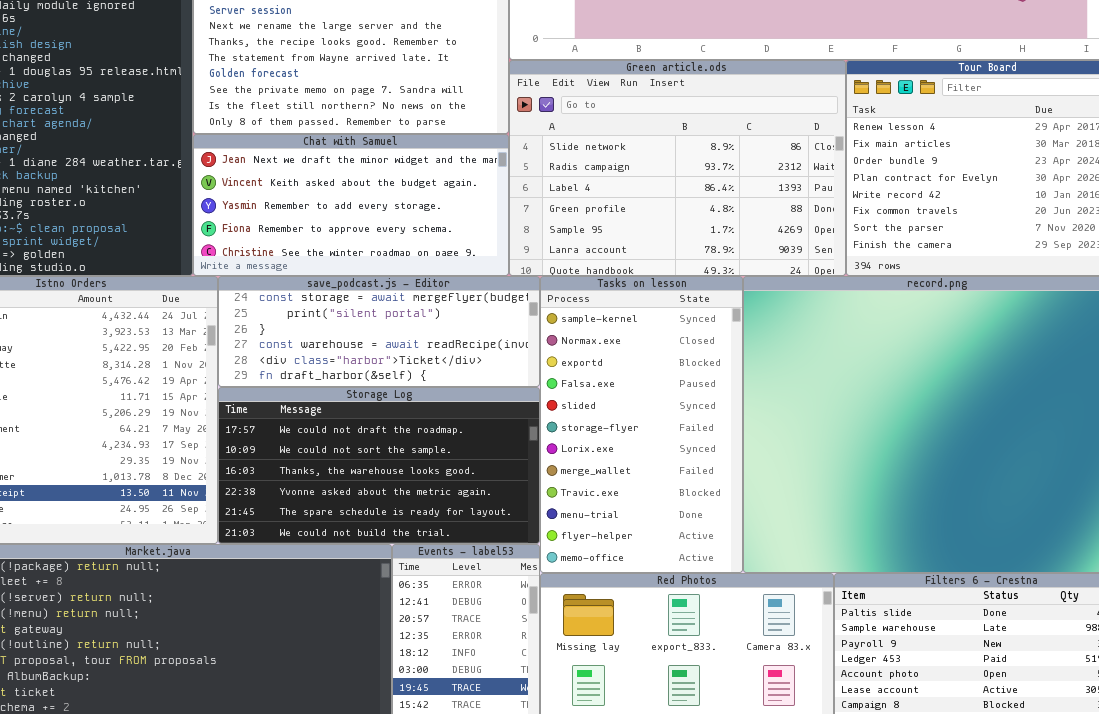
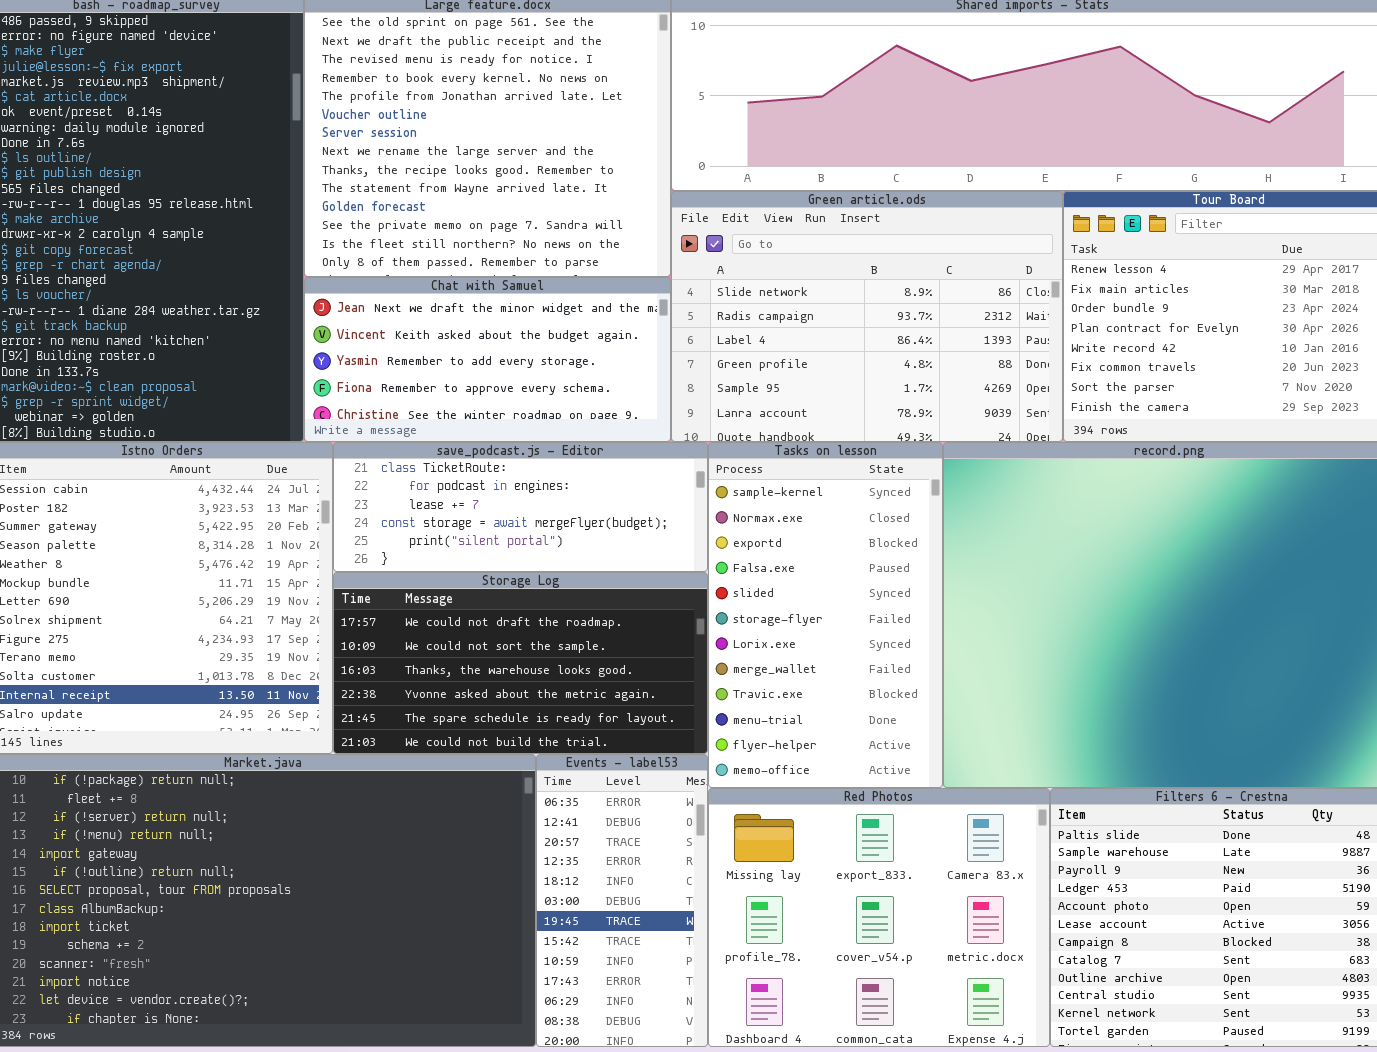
save_podcast.js - Editor: [218,276,540,387] -> [333,442,708,572], scrolled up 3 rows

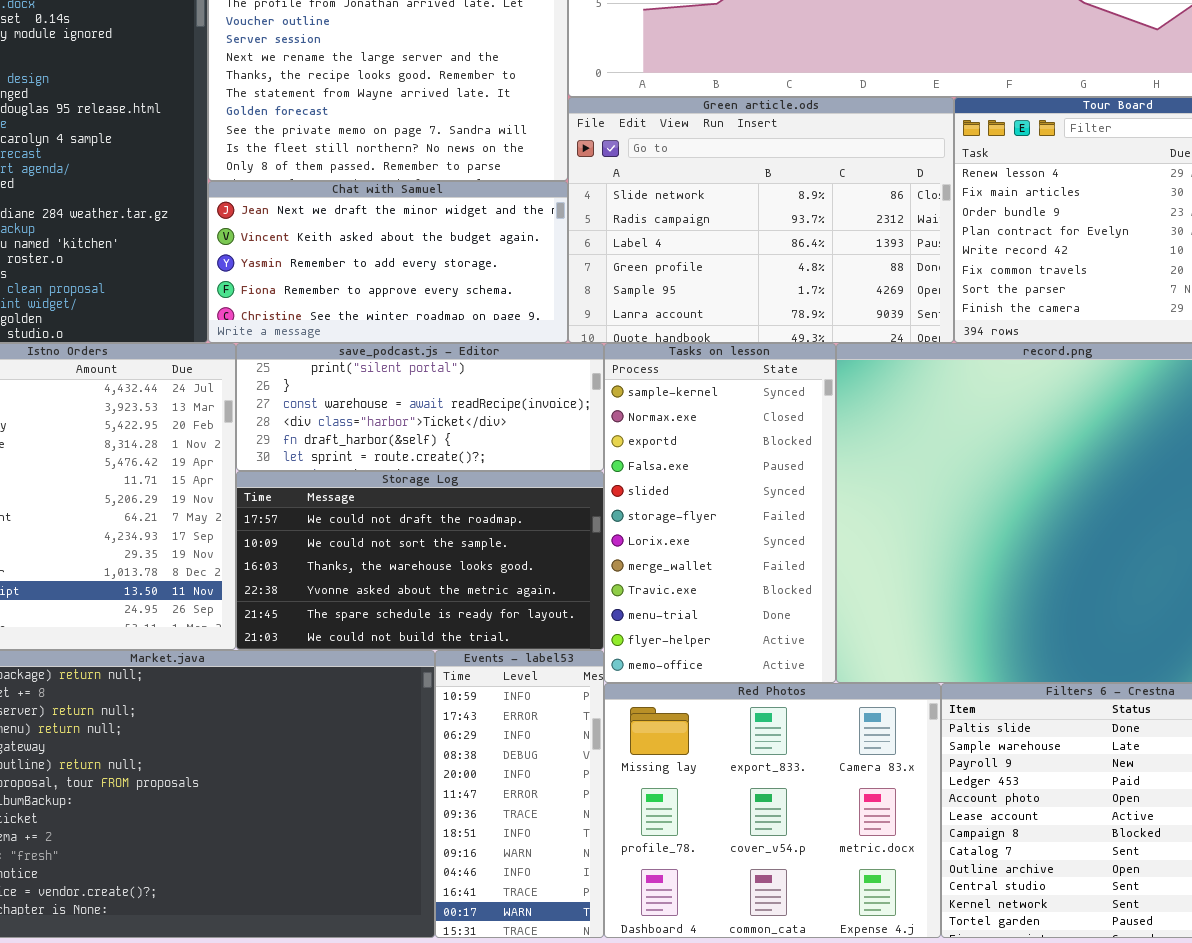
save_podcast.js - Editor: [333,442,708,572] -> [236,343,604,471], scrolled down 4 rows
Events - label53: [536,754,708,1047] -> [435,650,604,938], scrolled down 8 rows

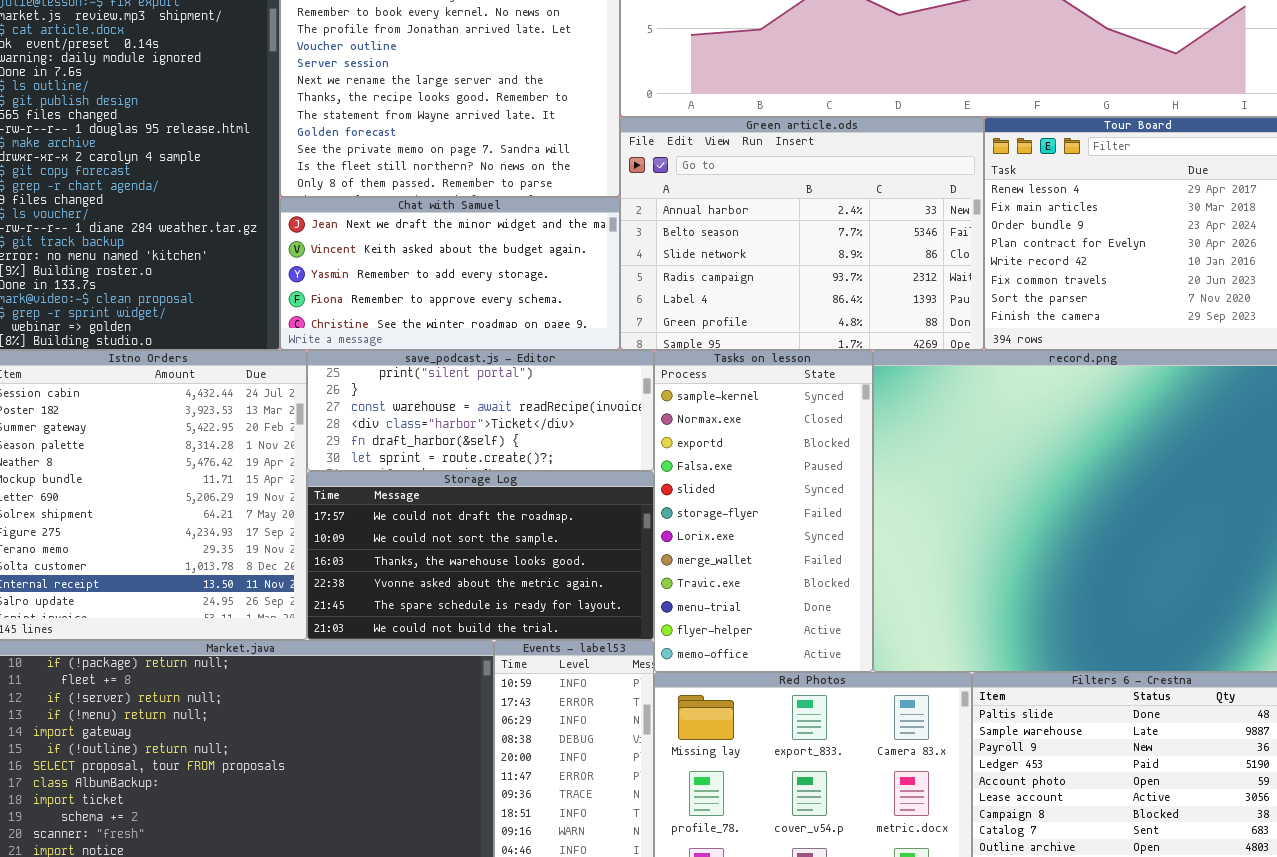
Green article.ods: [568,97,954,343] -> [620,117,984,350], scrolled up 2 rows

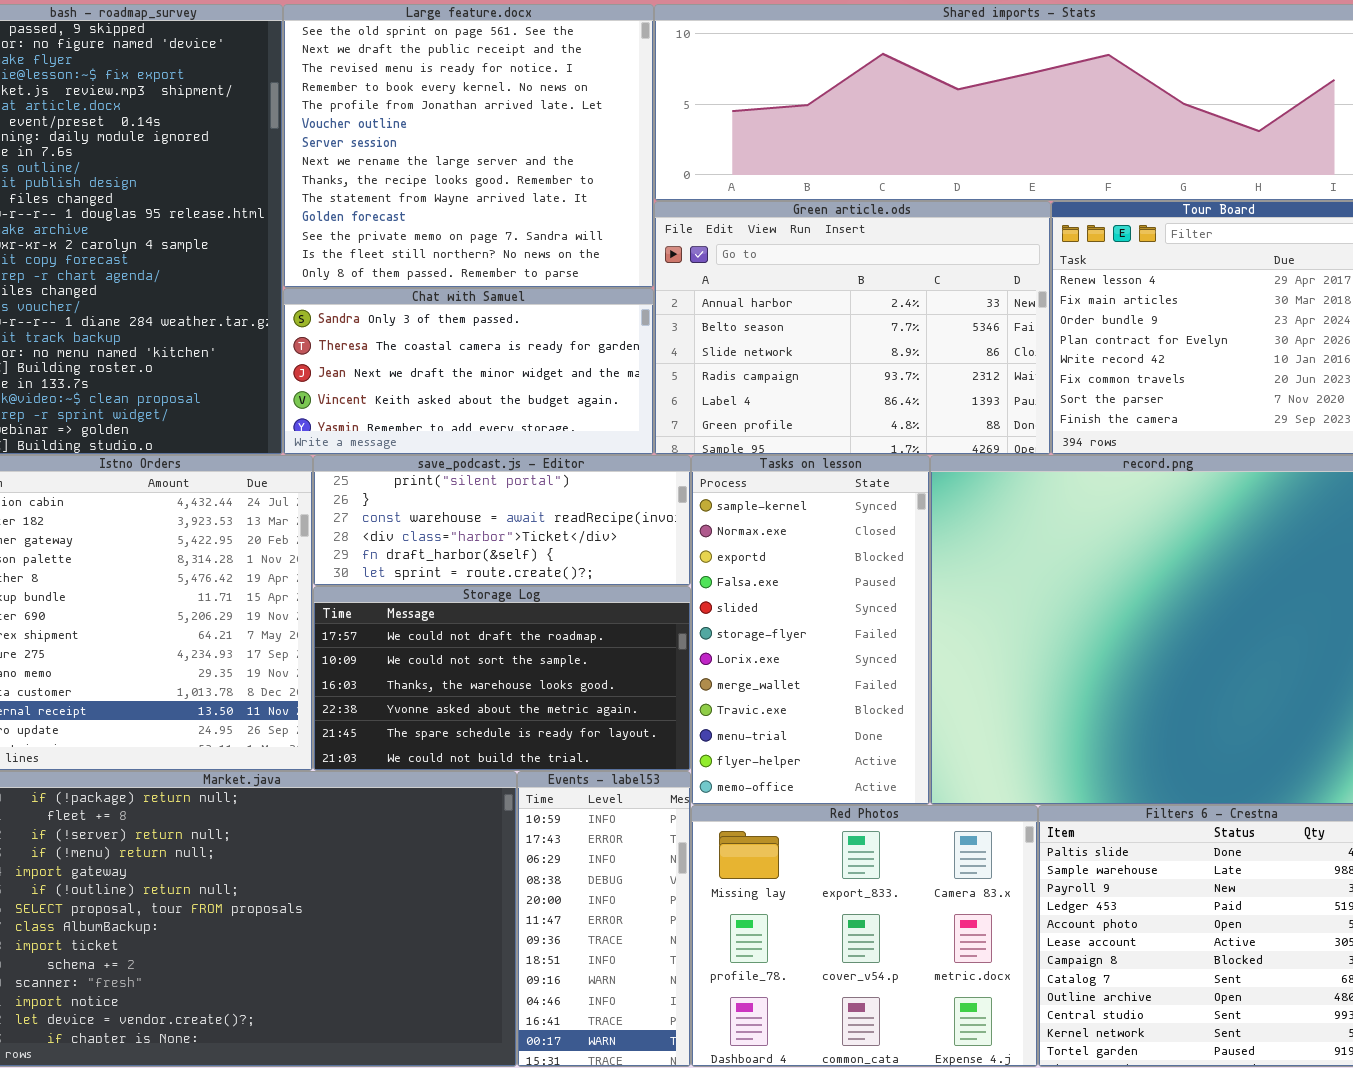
Chat with Samuel: [280,197,620,350] -> [283,288,654,455], scrolled up 2 rows

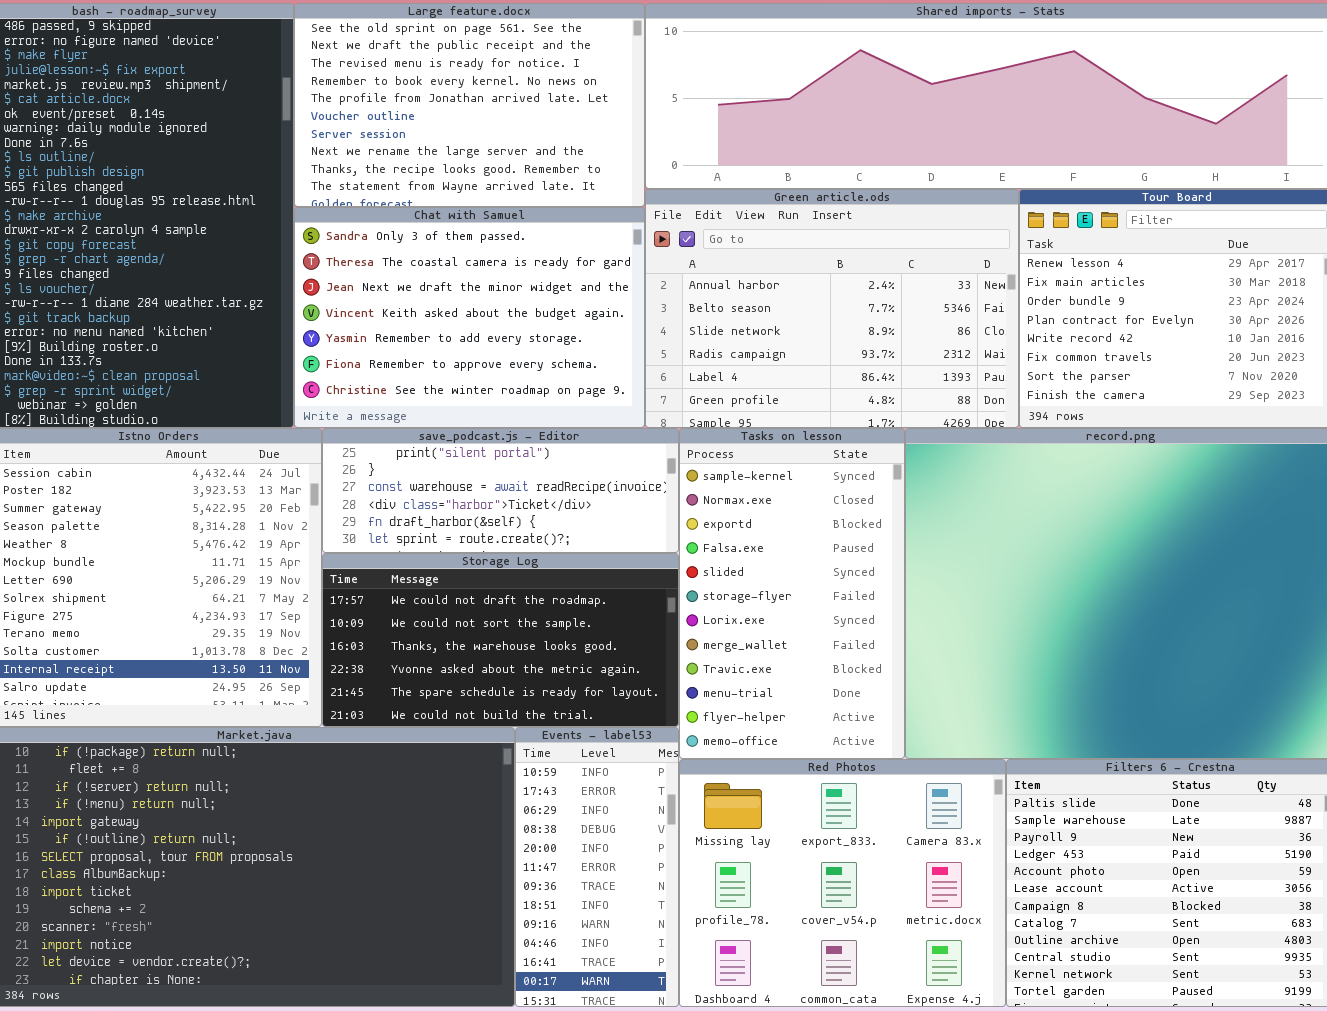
Large feature.docx: [283,4,654,288] -> [294,3,645,207], resized
Chat with Samuel: [283,288,654,455] -> [294,207,645,428], resized

